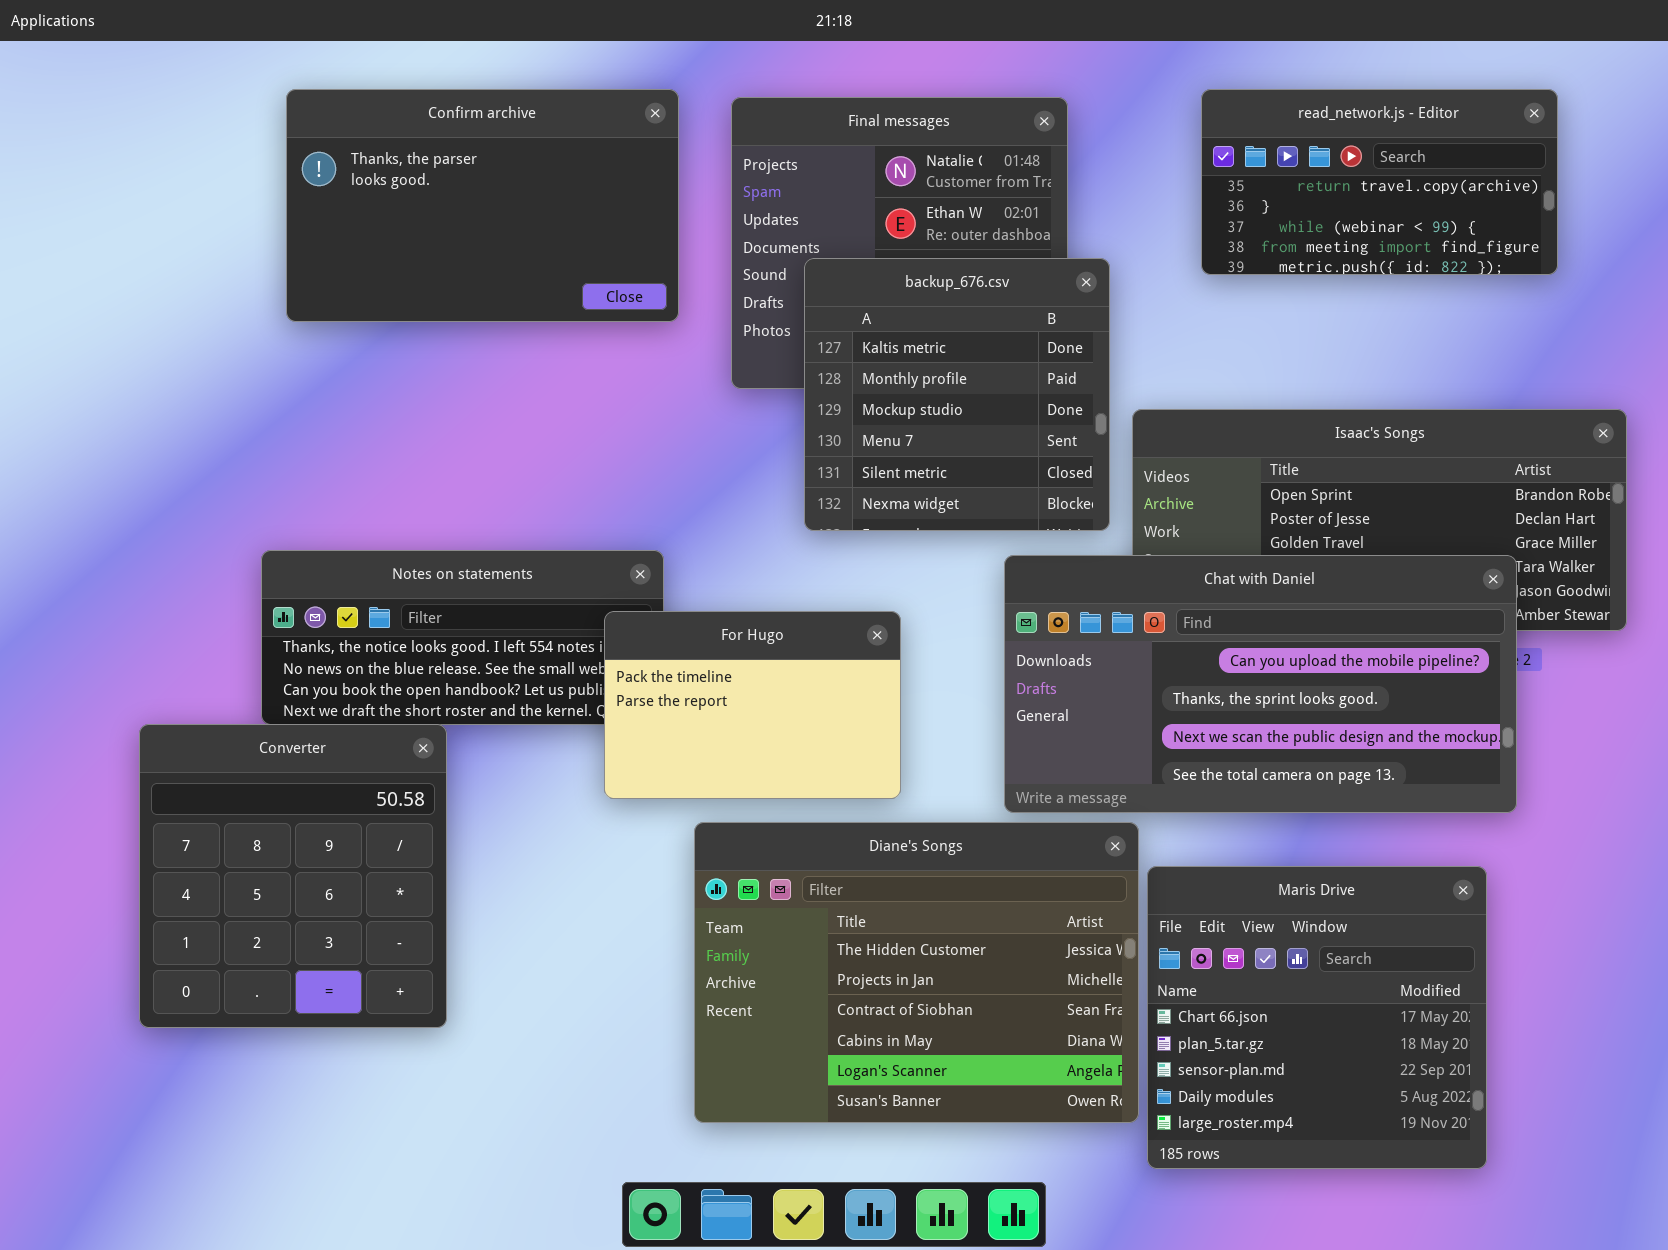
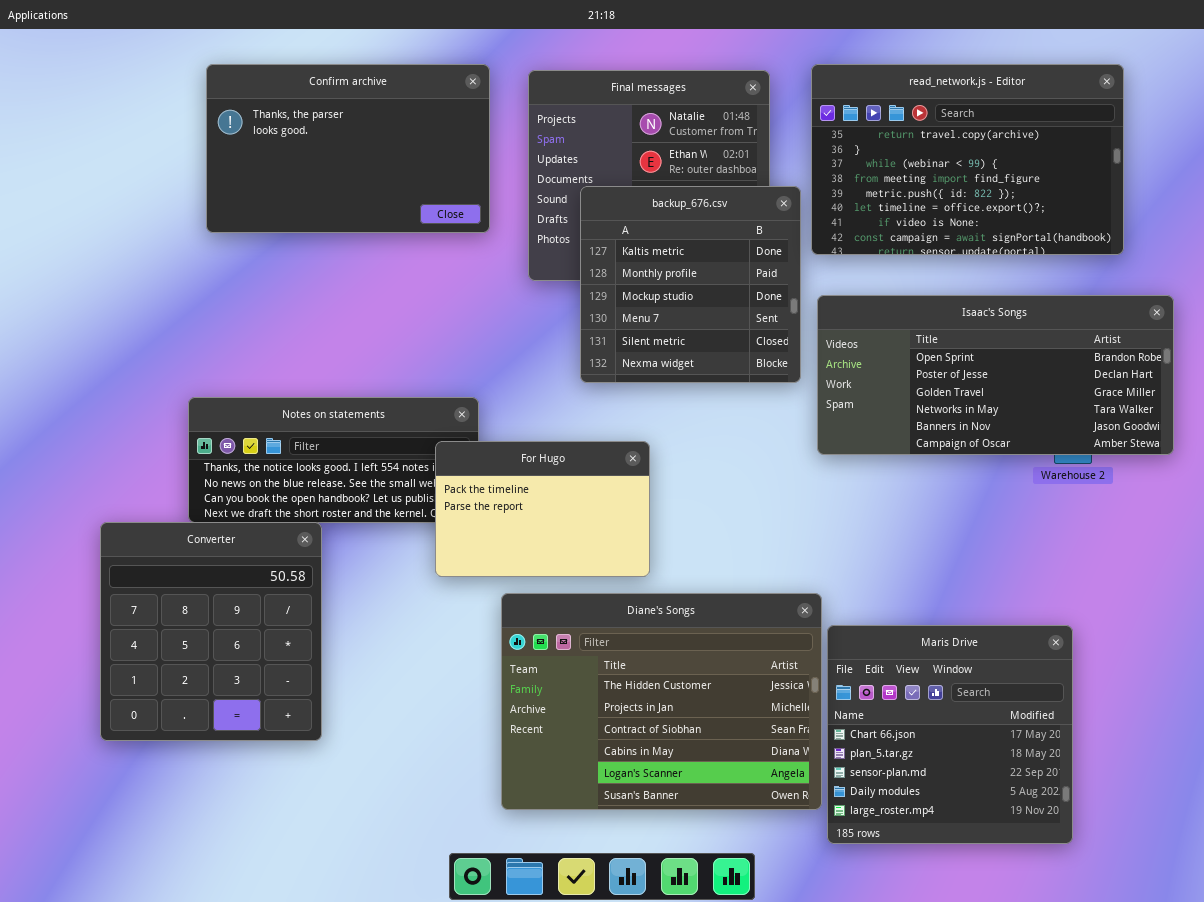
read_network.js - Editor: [1201,89,1558,275] -> [811,64,1124,255], resized
Chat with Daniel: [1004,555,1517,813] -> none, closed

